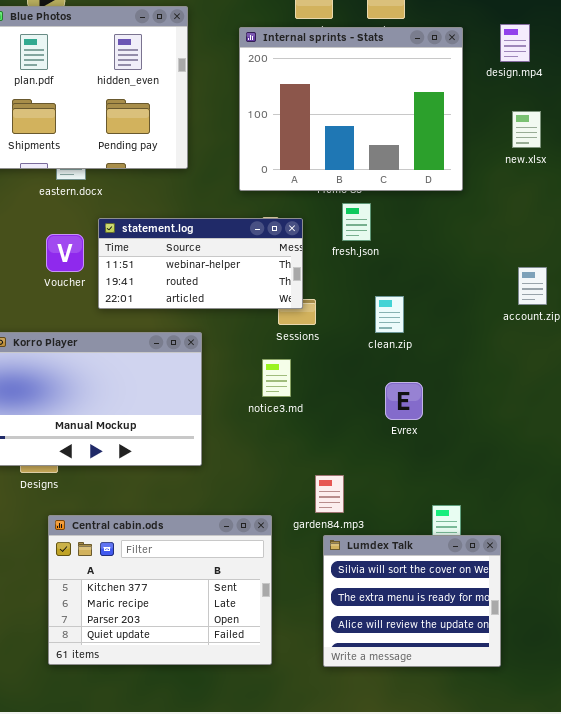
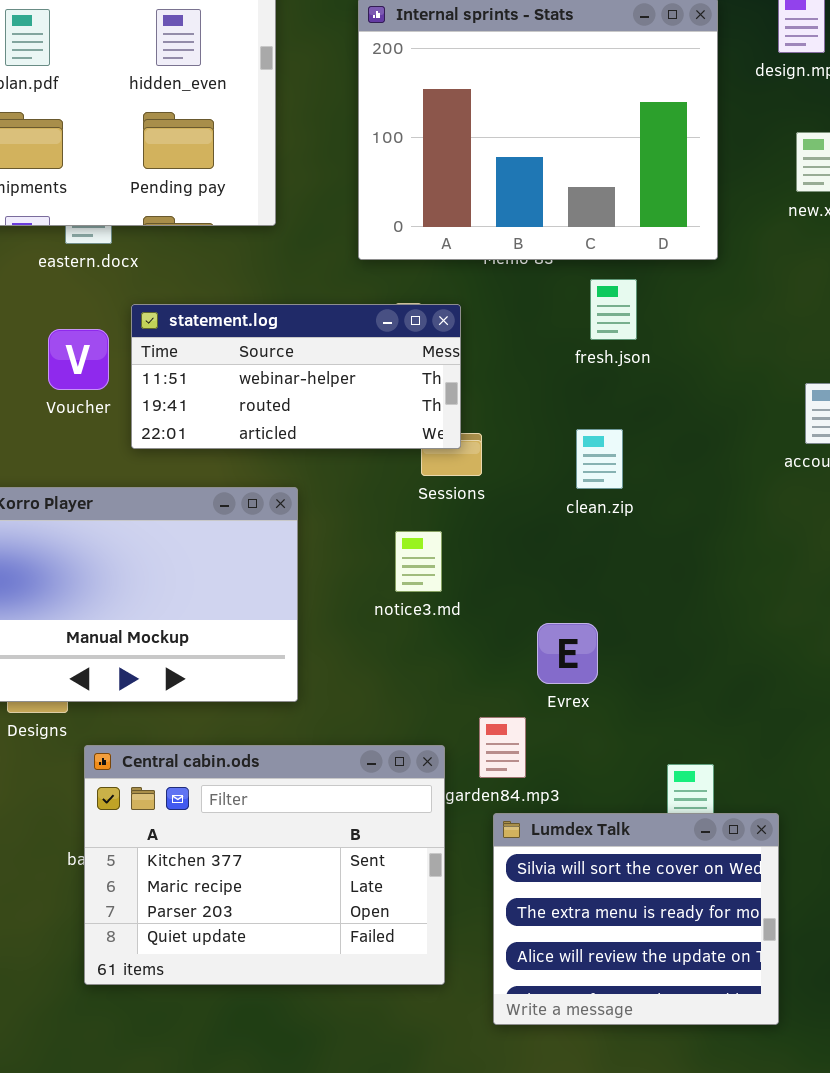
fresh.json: [342,203,371,241] -> [590,279,637,340], moved
Evrex: [385,382,423,420] -> [537,623,598,684], moved
Central cabin.ods: [48,515,272,665] -> [84,745,445,985], moved

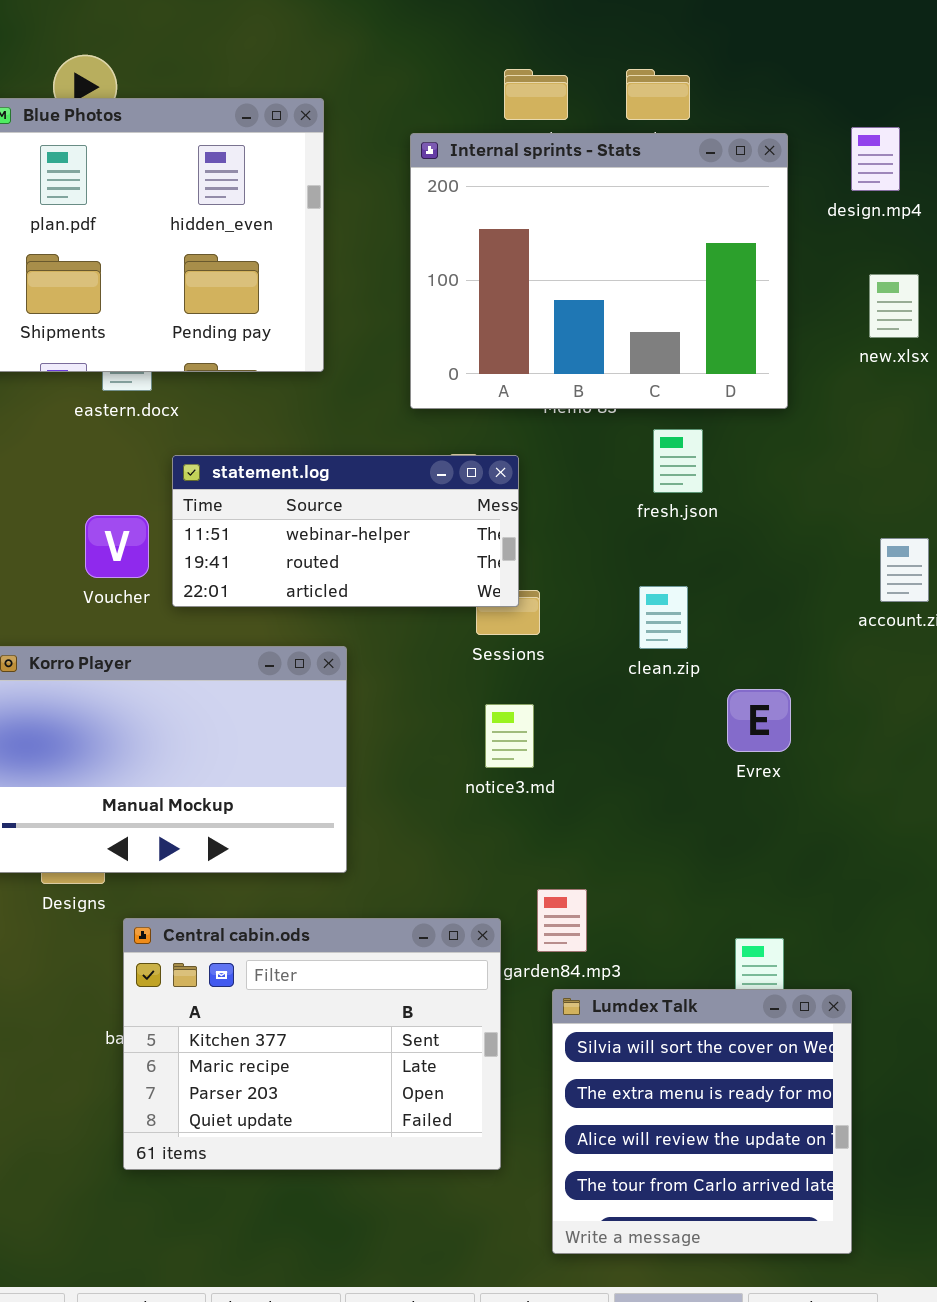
Voucher: [48,329,109,390] -> [85,515,149,578], moved
notice3.md: [395,531,442,592] -> [485,704,534,768], moved
Evrex: [537,623,598,684] -> [727,689,791,752], moved
Lumdex Talk: [493,813,779,1025] -> [552,989,852,1254], resized

